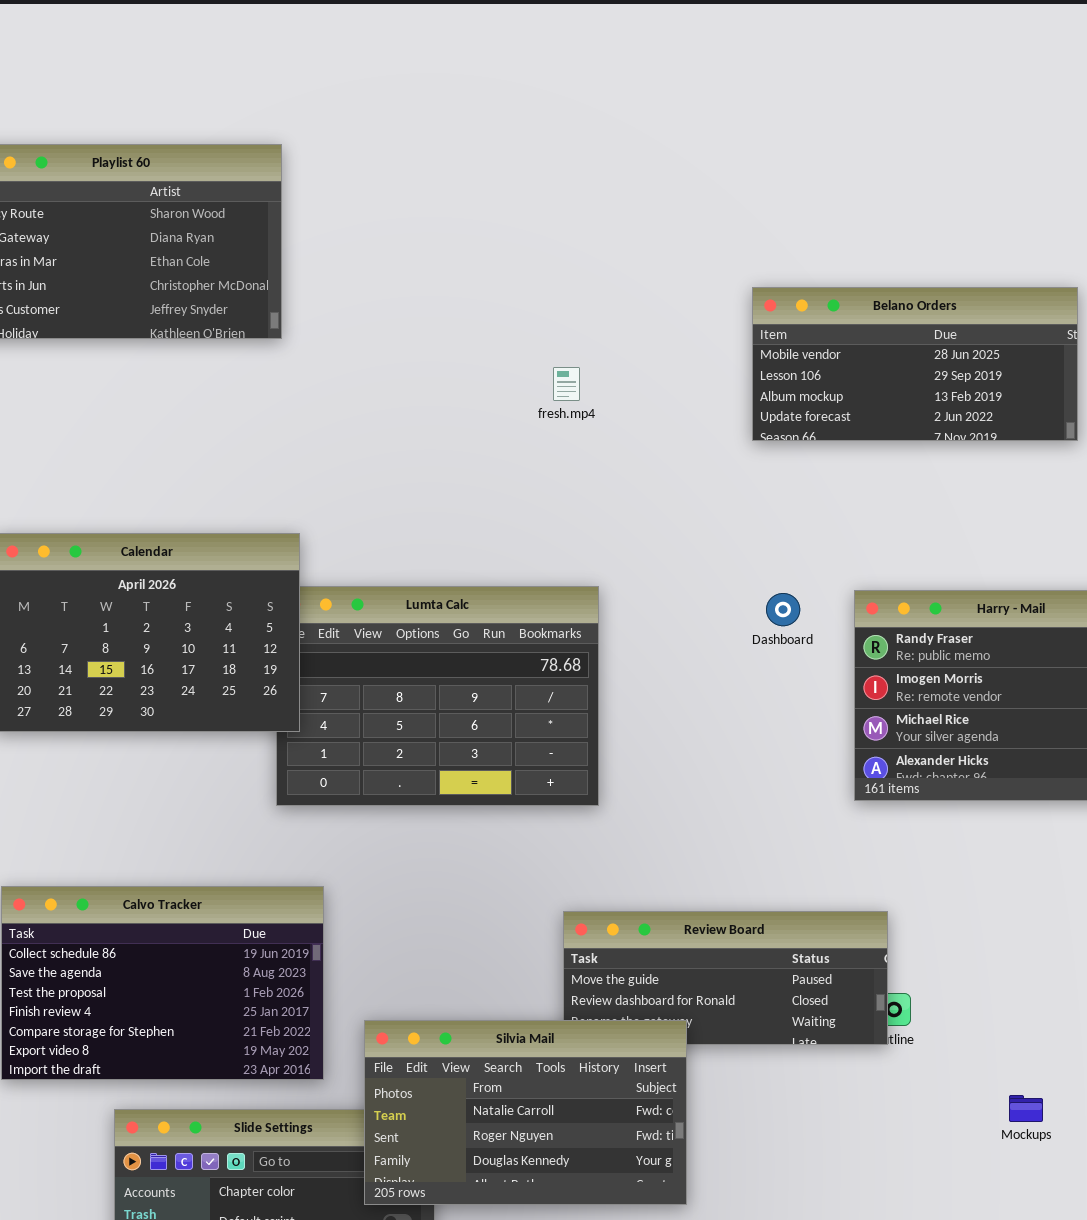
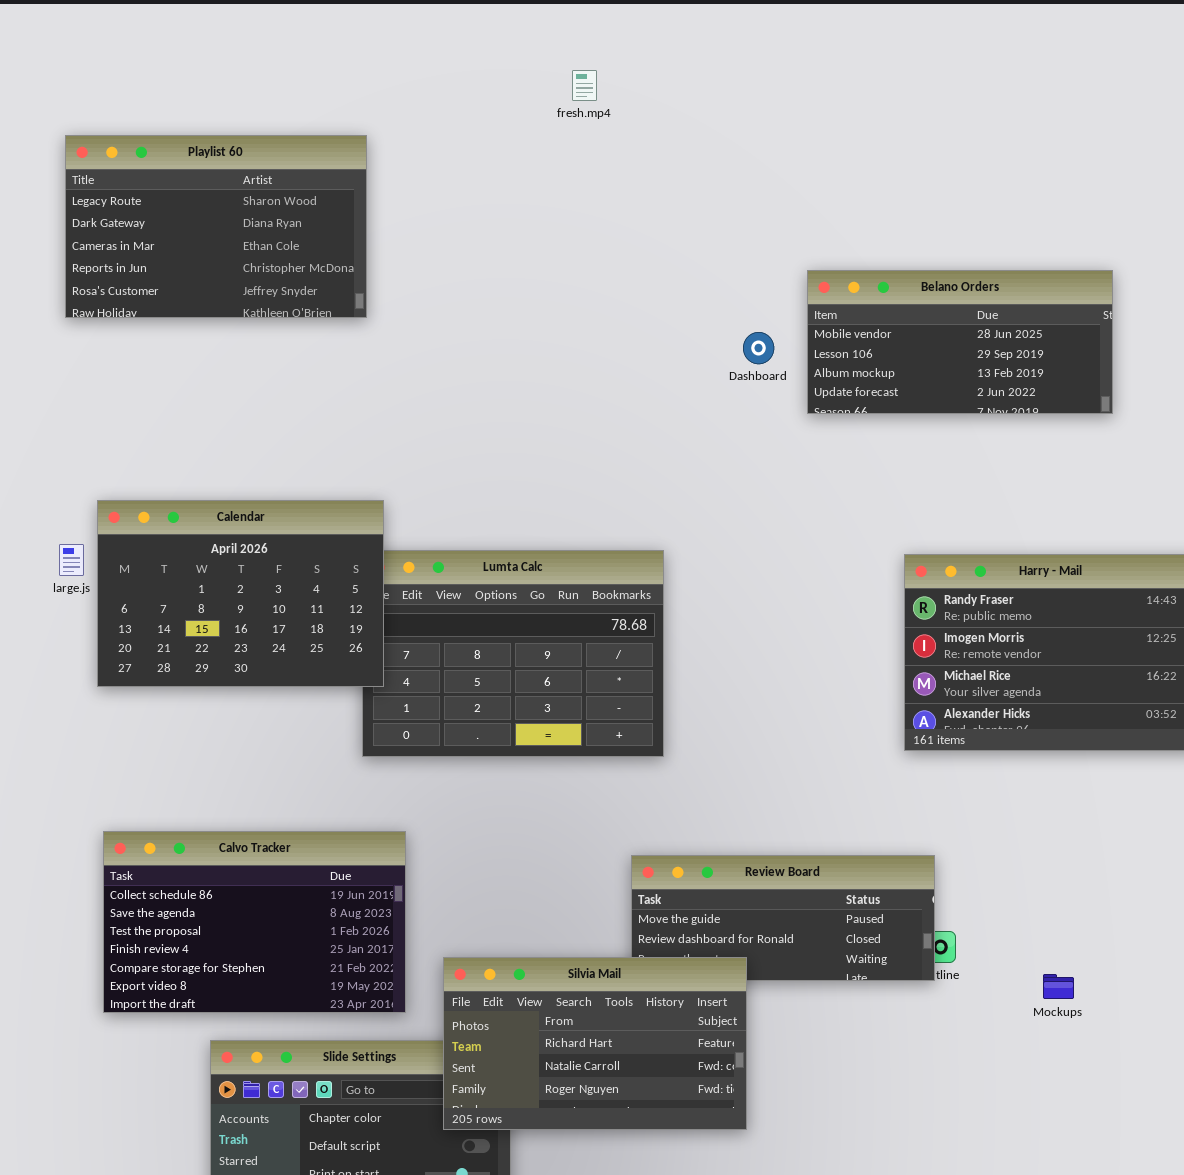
fresh.mp4: [553,367,580,401] -> [572,70,597,101], moved
Dashboard: [766,593,800,626] -> [743,332,774,364], moved
Silvia Mail: [364,1020,687,1205] -> [443,957,747,1130], scrolled up 1 row
Mockups: [1009,1095,1043,1122] -> [1043,974,1074,999], moved

